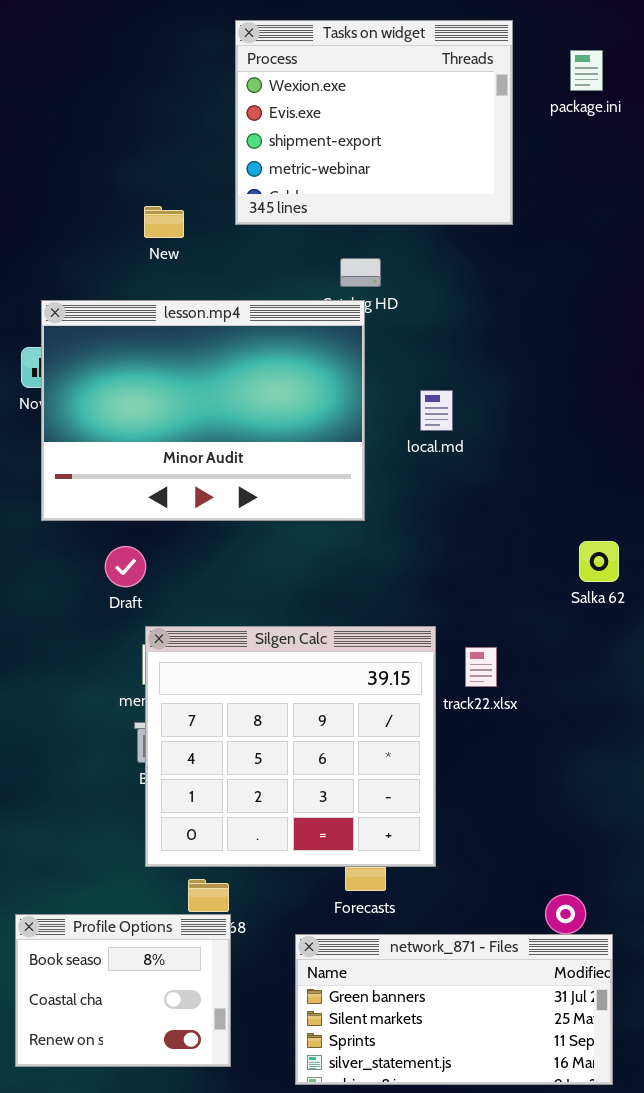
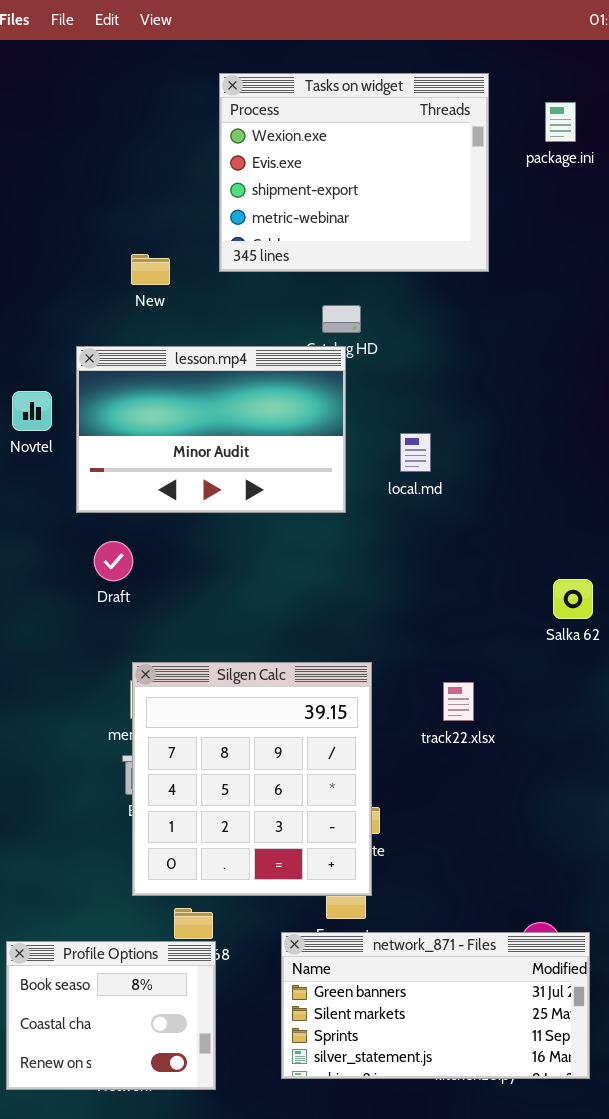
lesson.mp4: [41,300,365,521] -> [76,346,346,513], resized
Draft: [105,546,146,587] -> [94,541,133,581], moved
Silgen Calc: [145,626,436,867] -> [132,662,372,896], resized
network_871 - Files: [295,934,613,1085] -> [281,932,590,1079], moved

